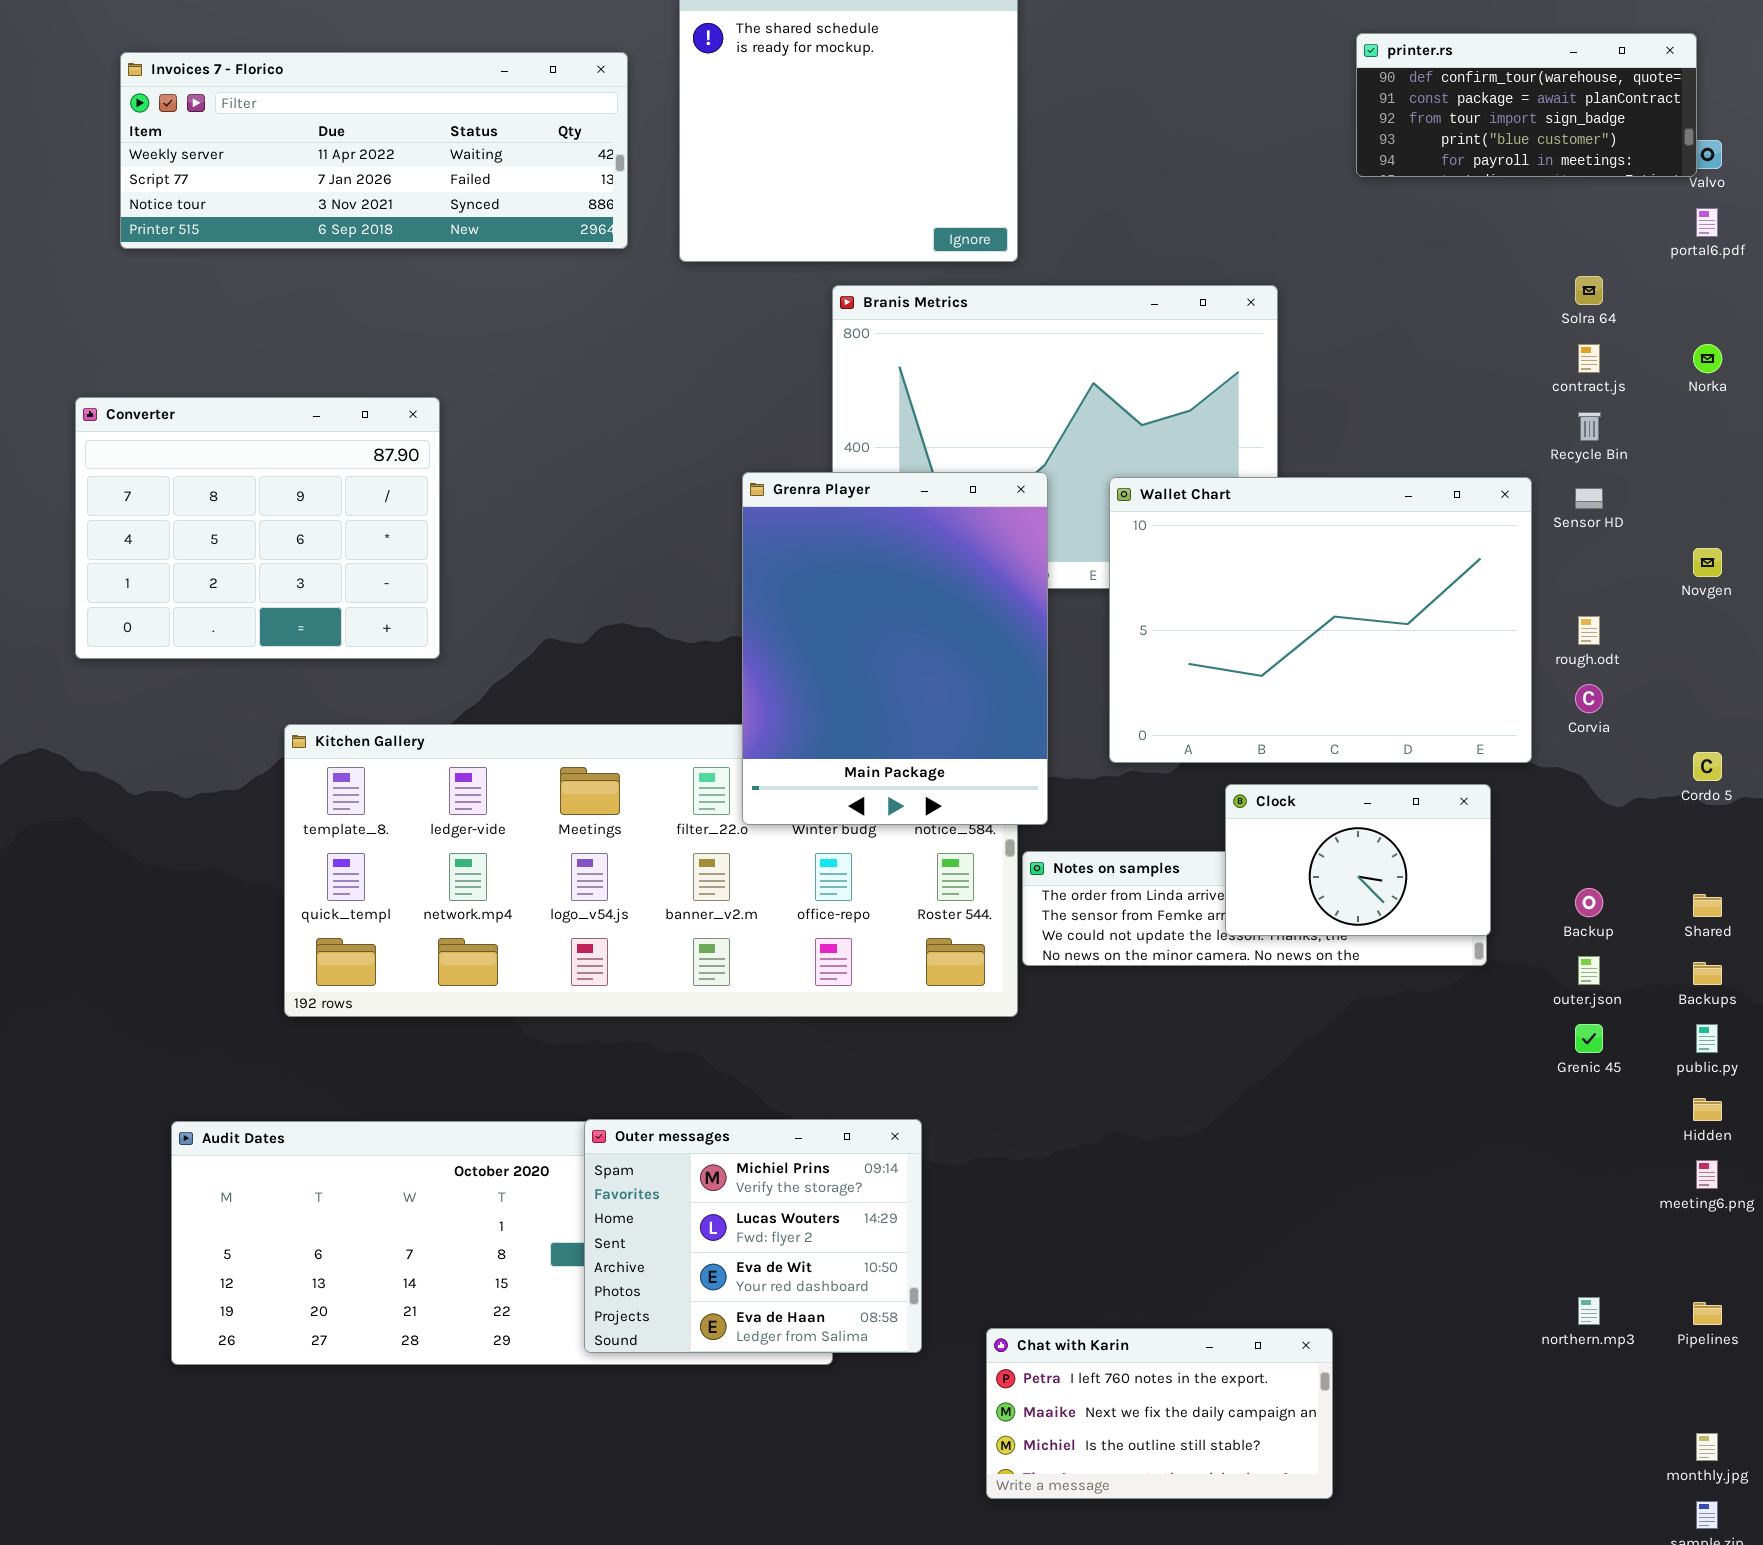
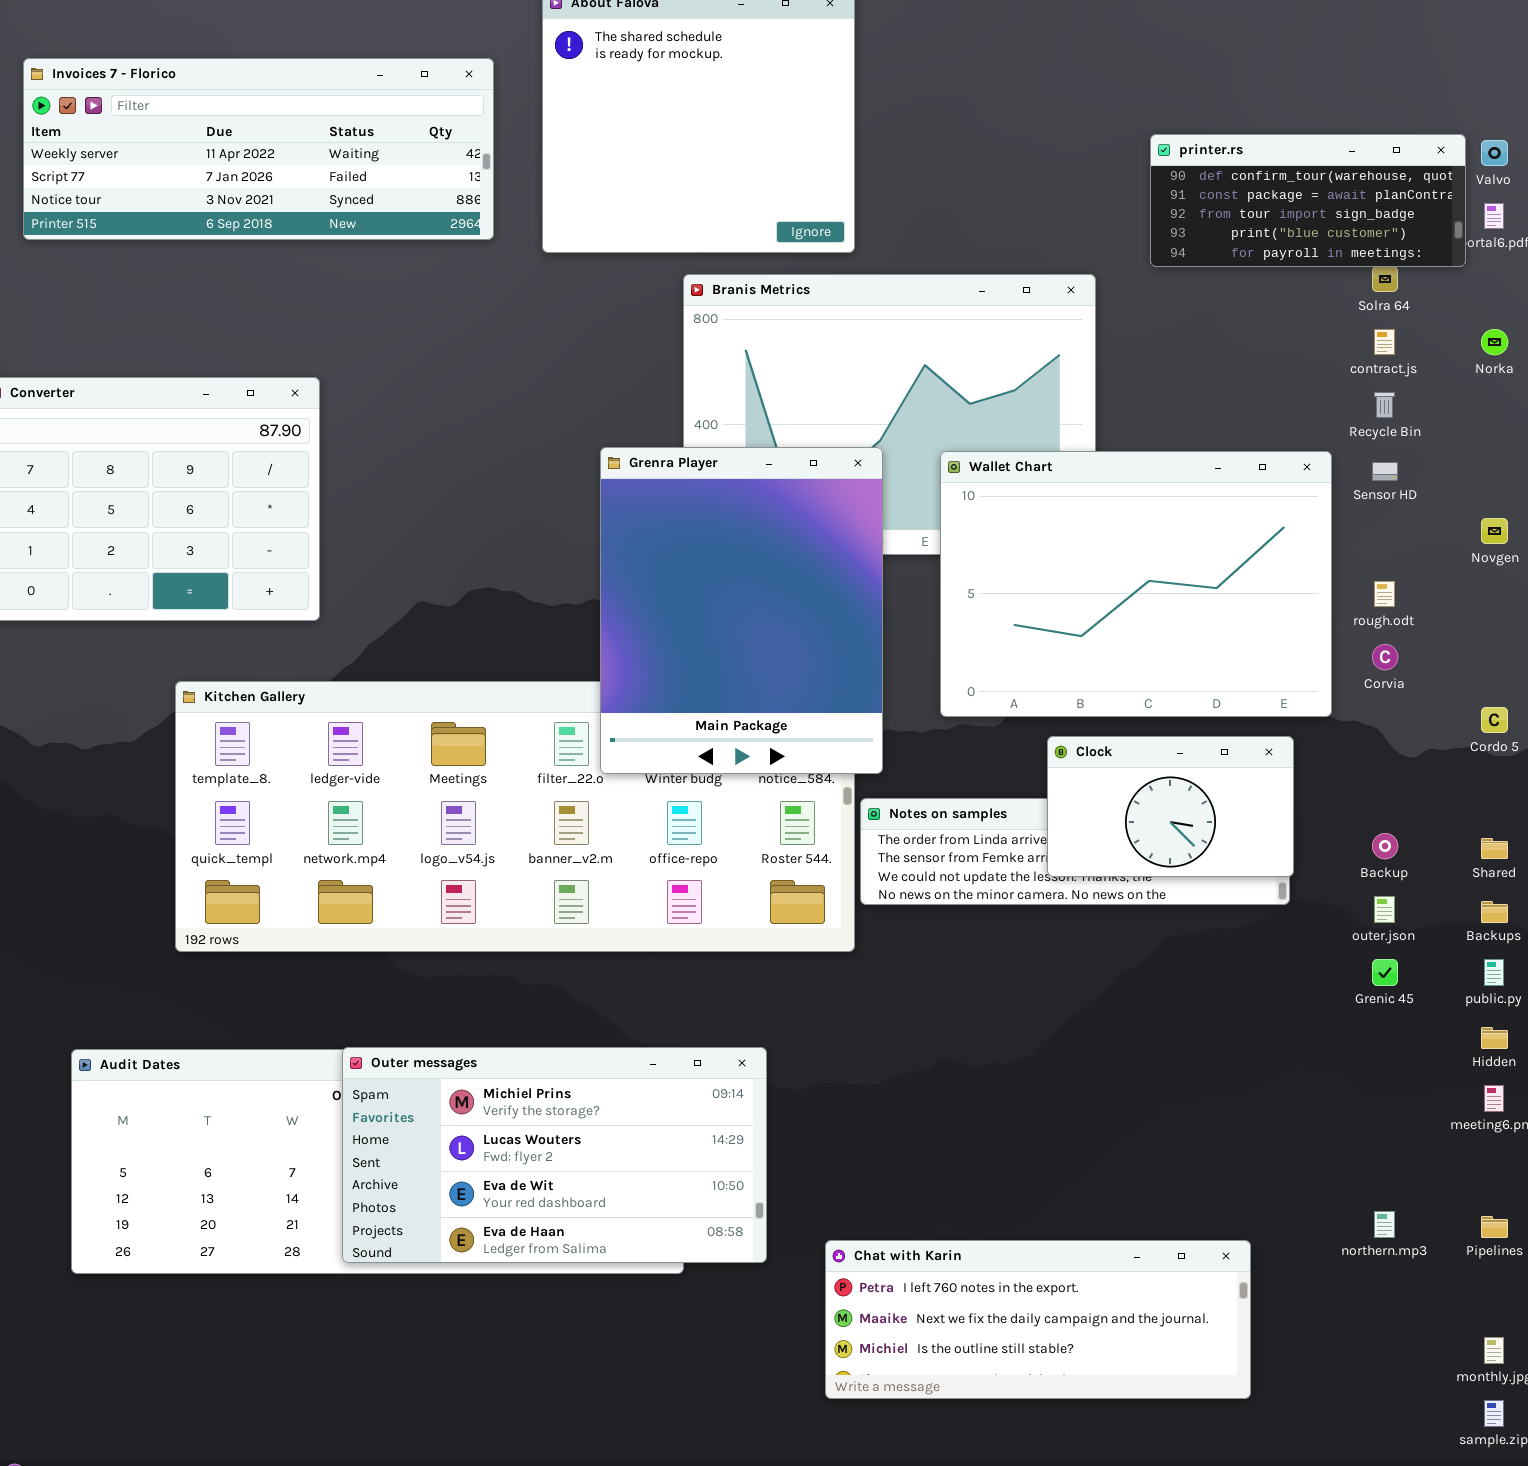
printer.rs: [1356,33,1697,177] -> [1150,134,1466,267], moved
Outer messages: [584,1119,922,1353] -> [342,1047,767,1263], resized
Chat with Karin: [986,1328,1333,1499] -> [825,1240,1251,1399], resized

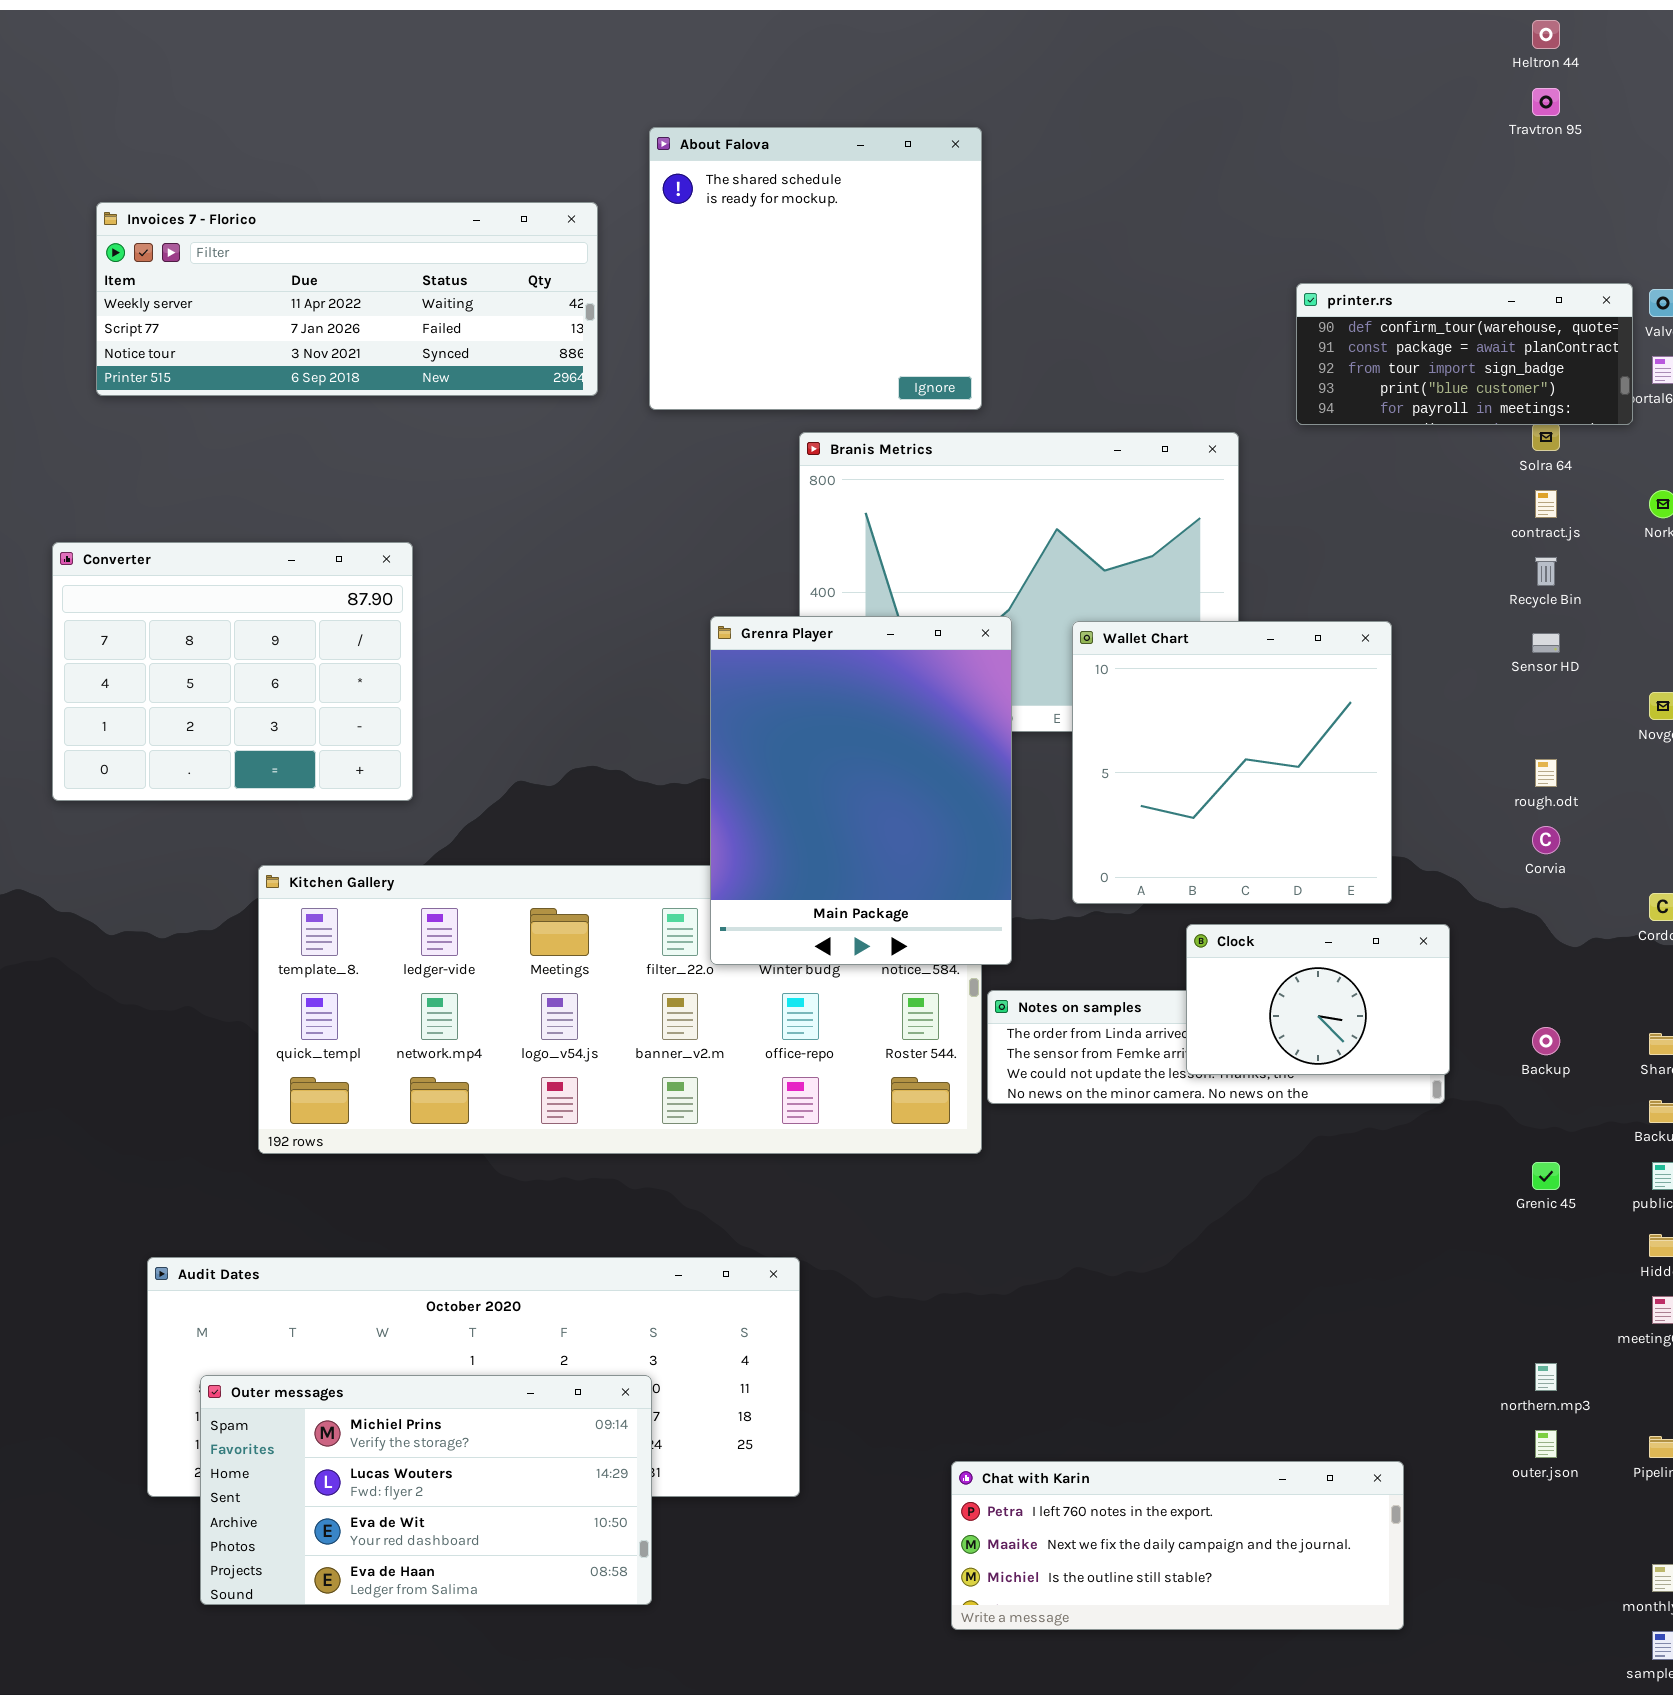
Wallet Chart: [940,451,1332,717] -> [1072,621,1392,904], resized
outer.json: [1374,896,1395,923] -> [1535,1430,1557,1458], moved
Outer messages: [342,1047,767,1263] -> [200,1375,652,1605], moved
northern.mp3: [1374,1211,1395,1238] -> [1535,1363,1557,1391], moved

